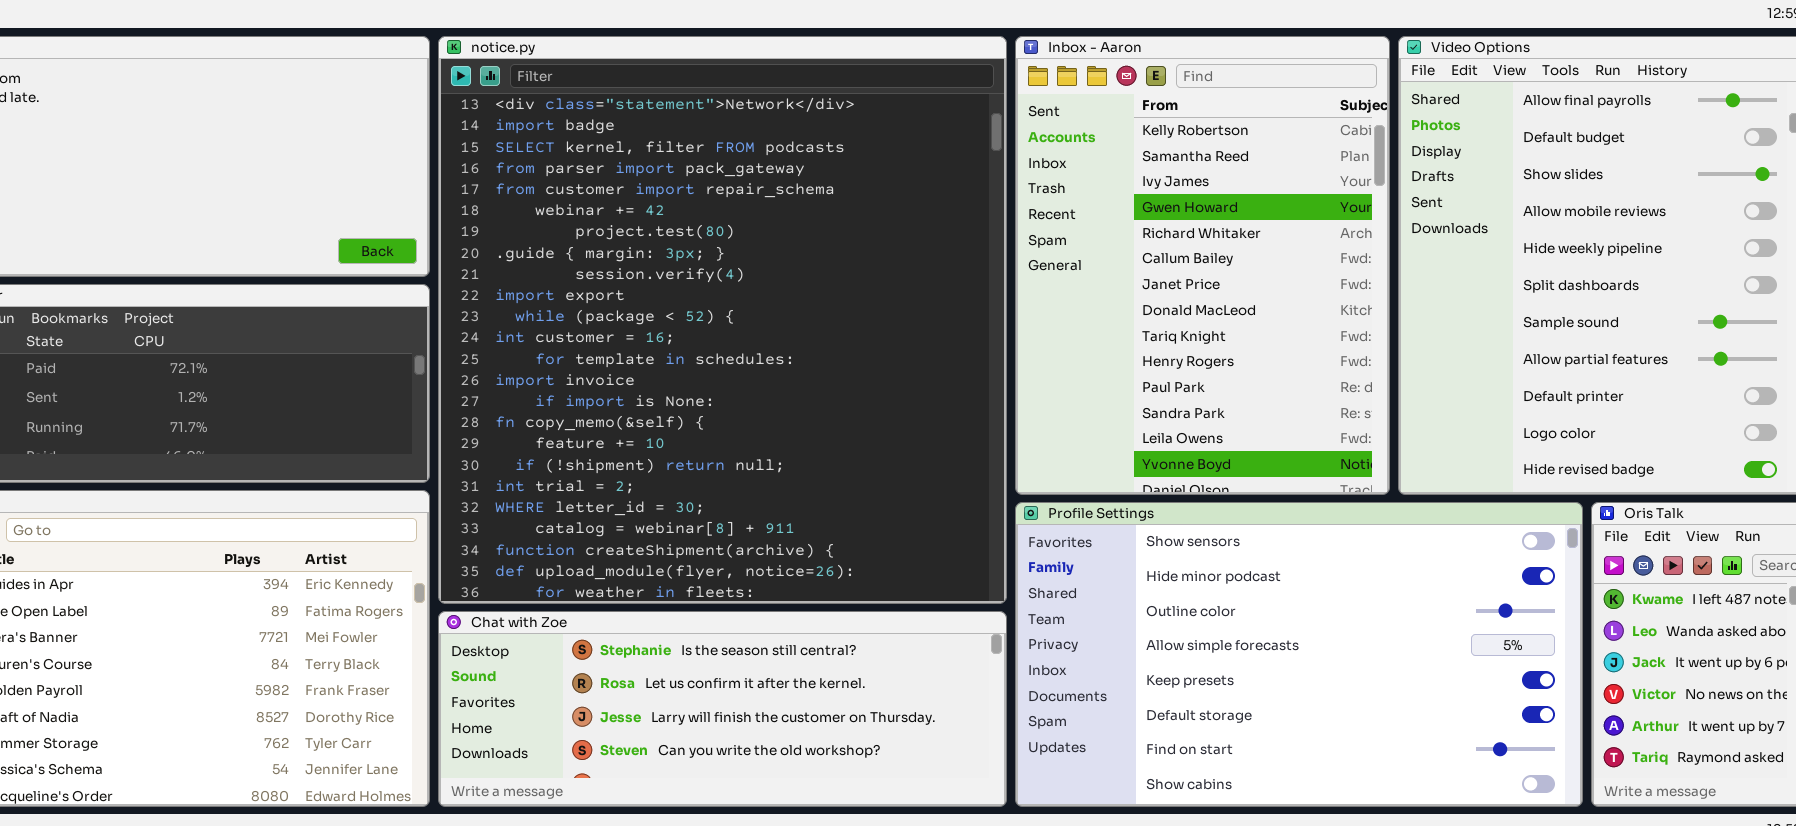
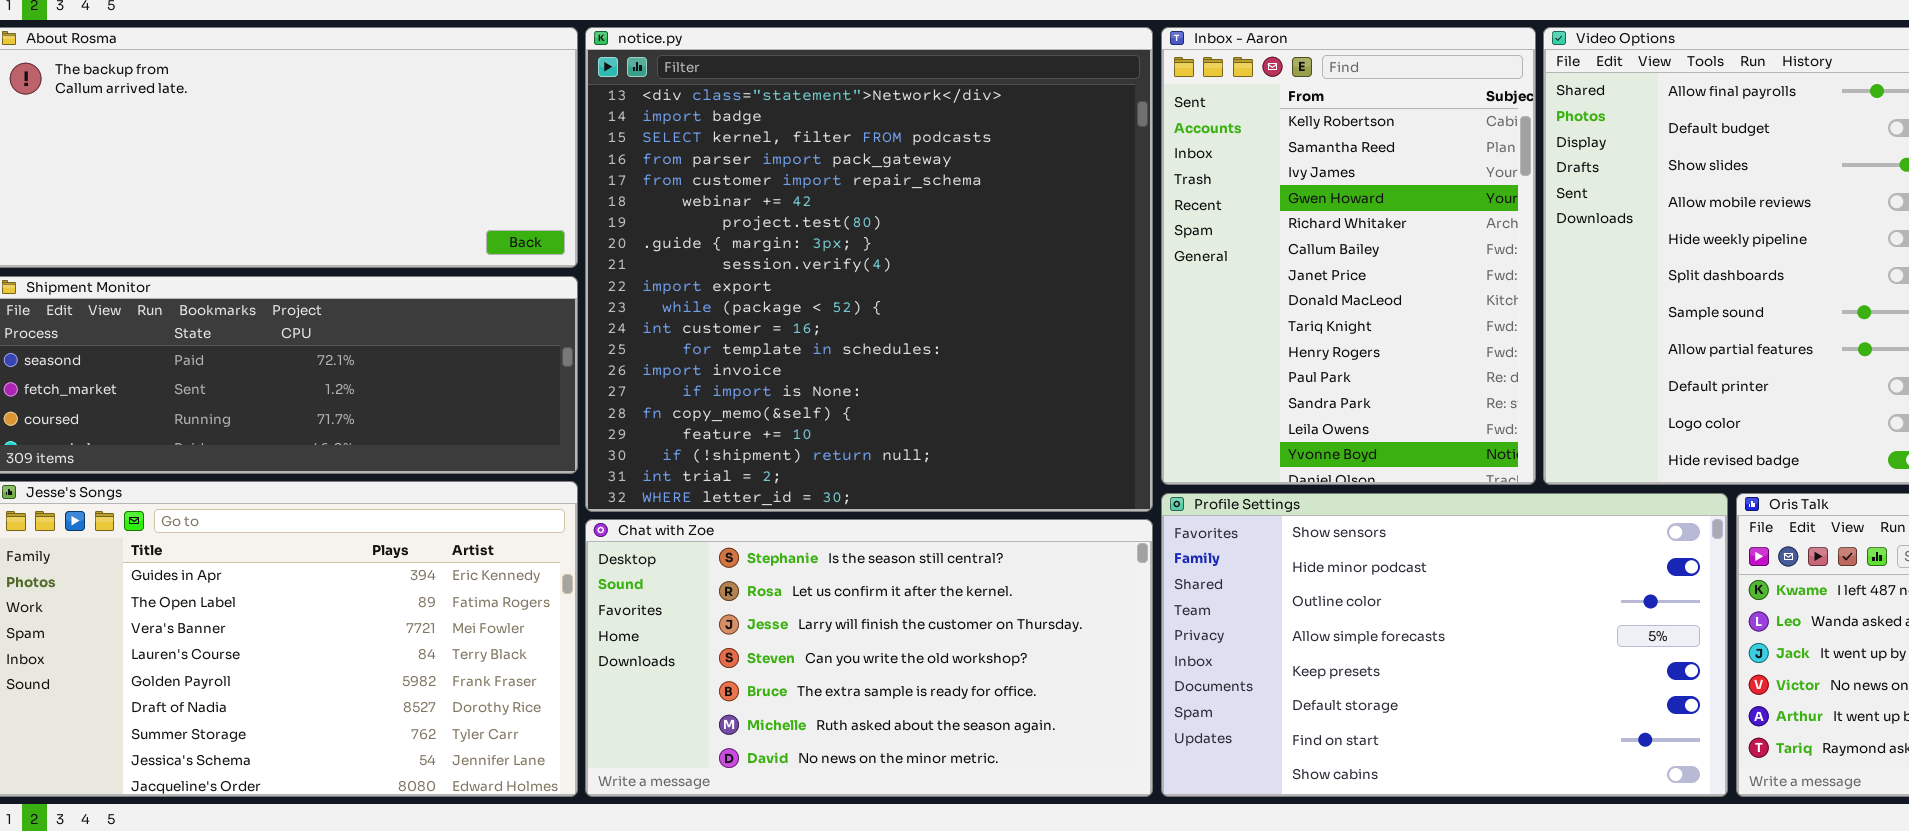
notice.py: [438,36,1007,604] -> [585,27,1153,512], resized
Chat with Zoe: [438,611,1007,807] -> [585,519,1153,797], resized

